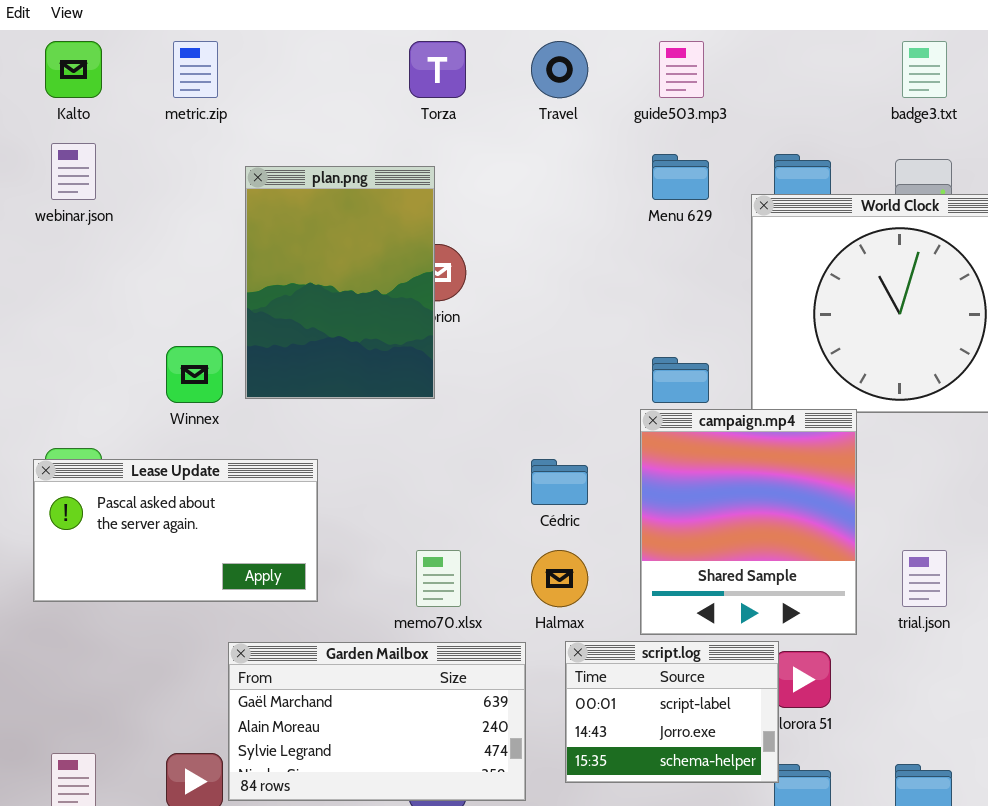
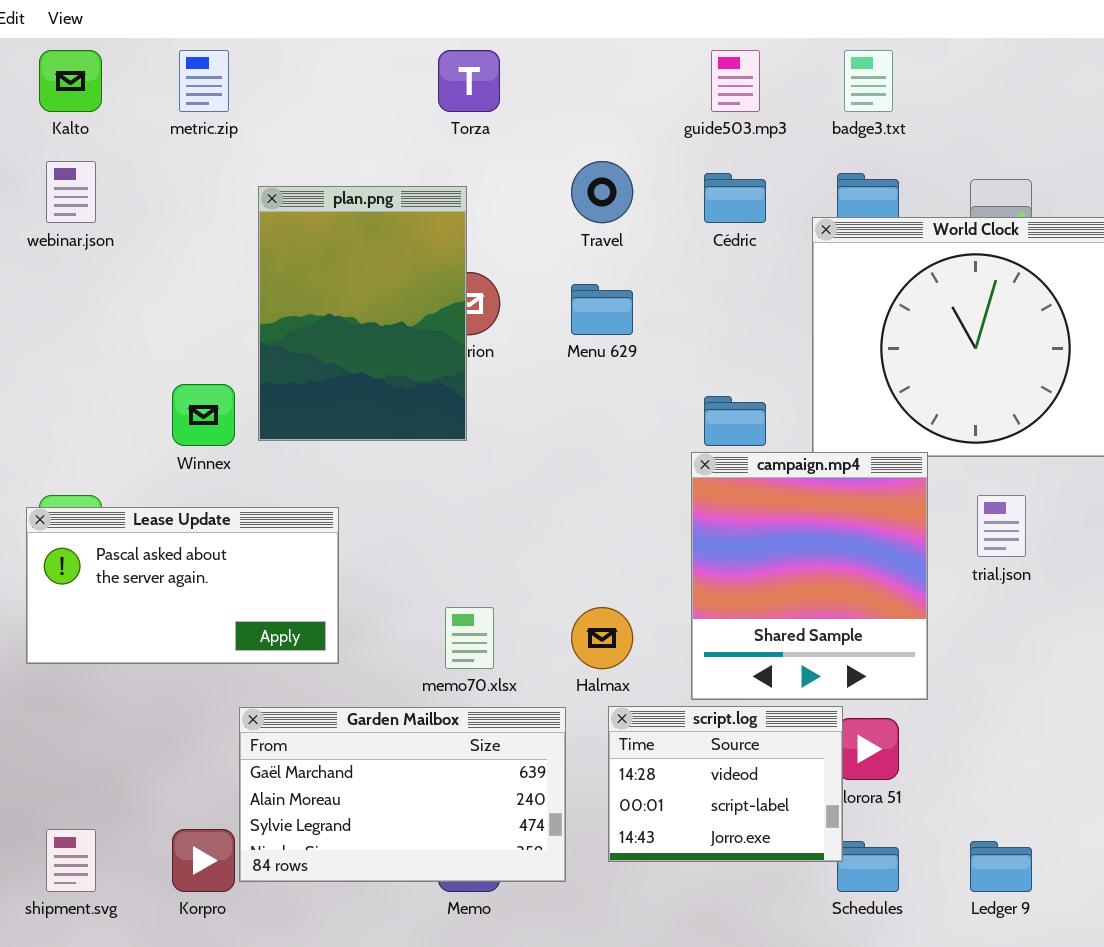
Travel: [531,41,588,98] -> [571,161,633,223], moved
badge3.txt: [902,41,947,98] -> [844,50,893,112], moved
Menu 629: [652,154,709,200] -> [571,284,633,335], moved
Cédric: [531,459,588,505] -> [704,173,766,223], moved
trial.json: [902,550,947,607] -> [977,495,1026,557], moved
script.log: [565,641,779,783] -> [608,706,843,862], scrolled up 1 row

